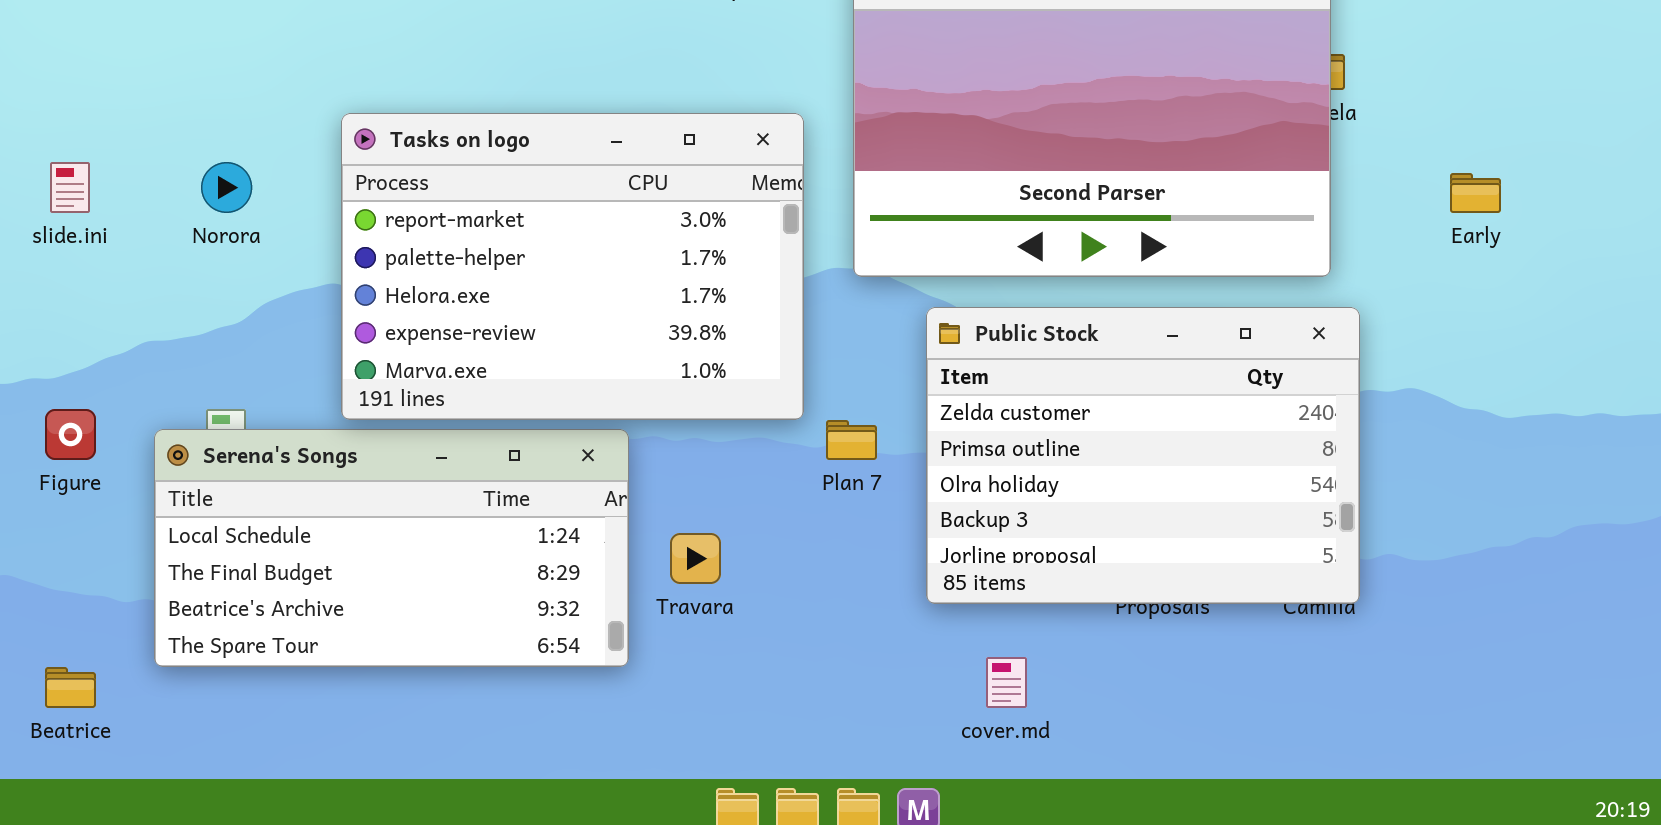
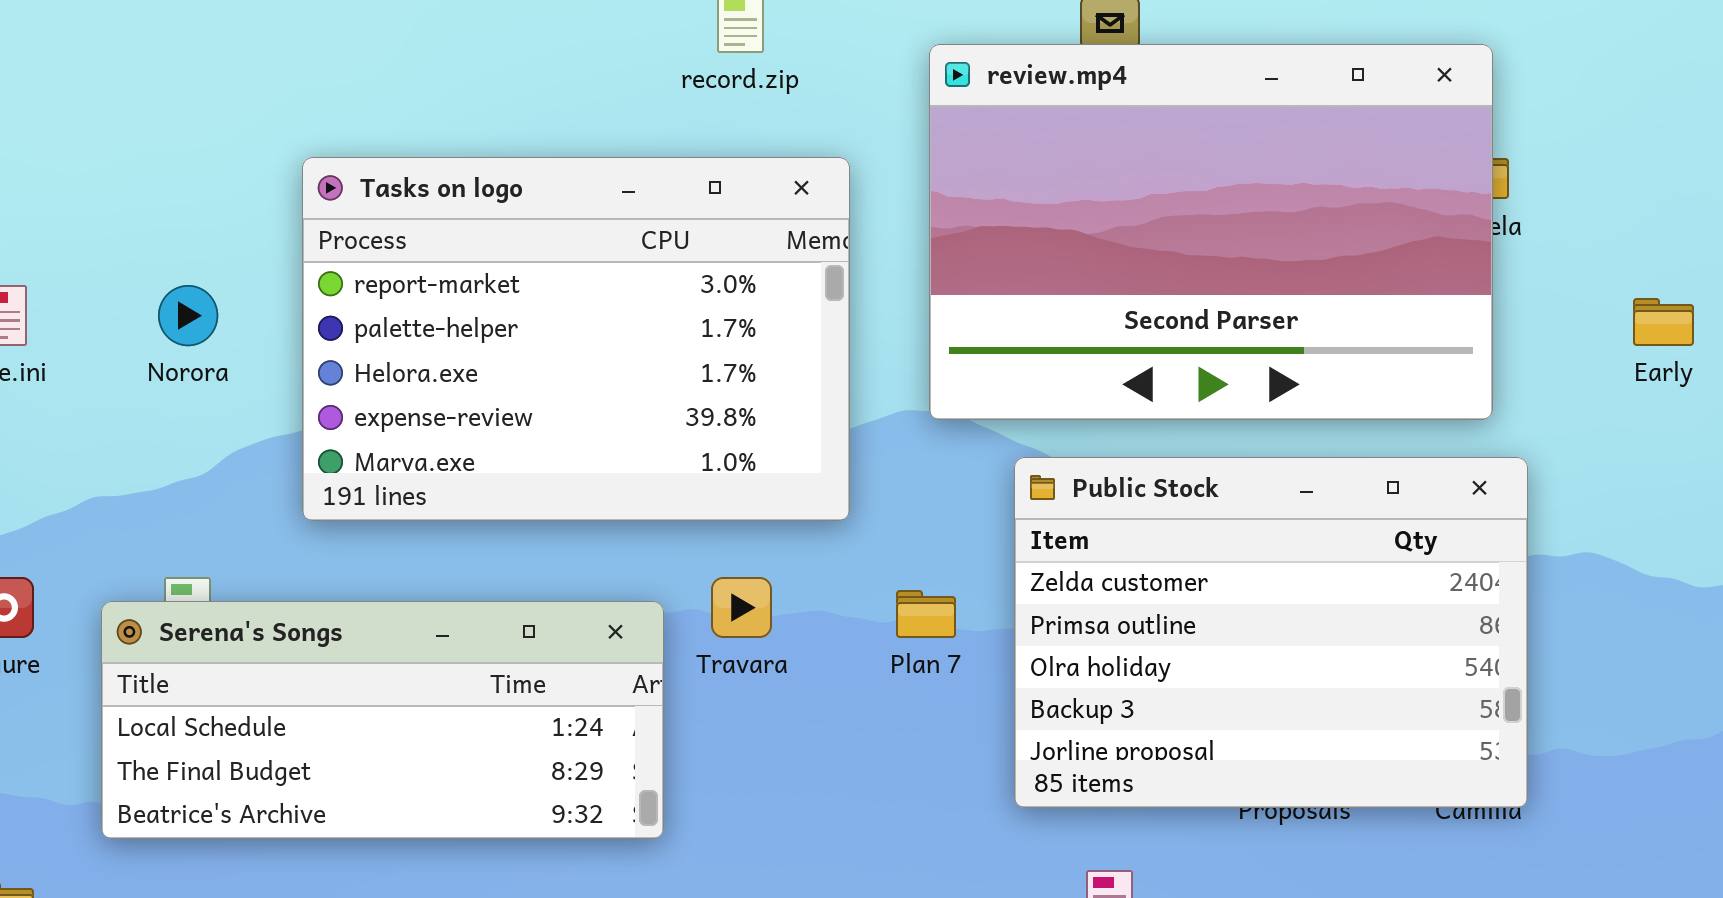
Tasks on logo: [341,113,804,420] -> [302,157,850,521], moved
Serena's Songs: [154,429,629,667] -> [101,601,664,839], resized
Travara: [670,533,721,584] -> [711,577,772,638], moved

